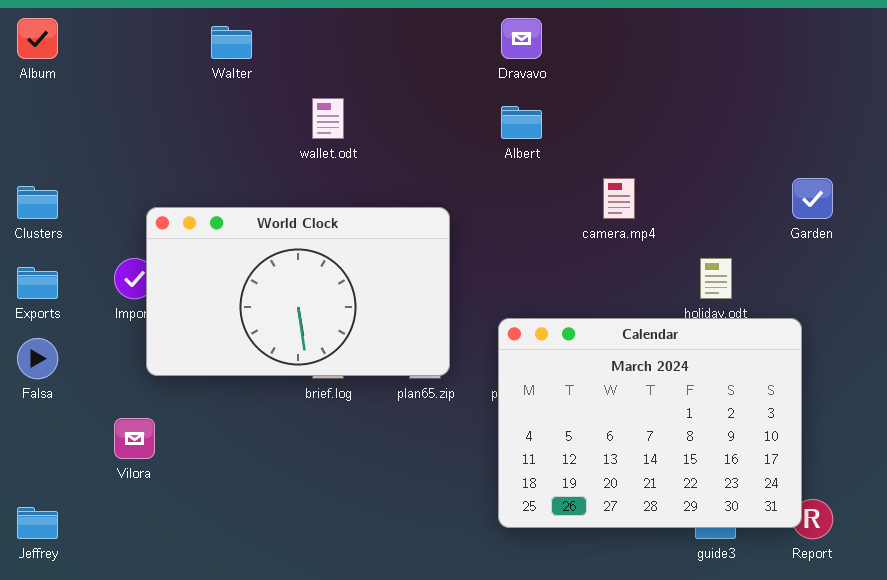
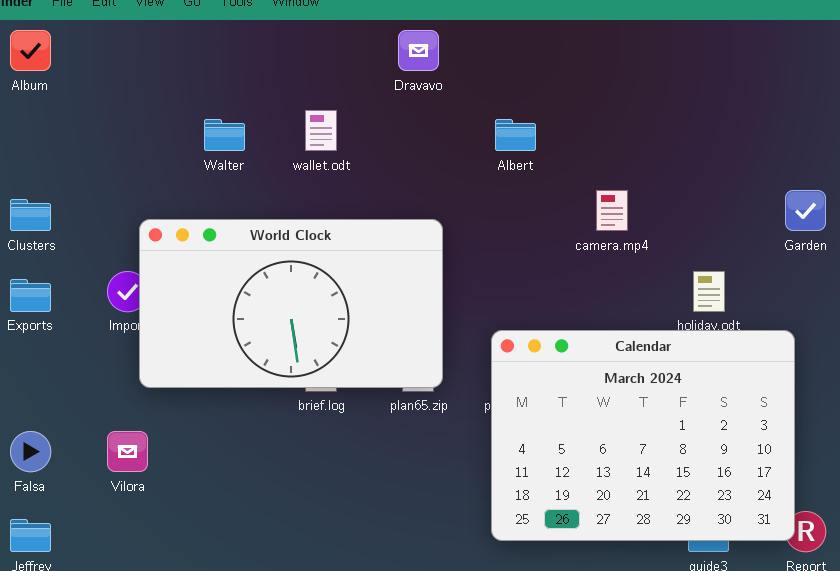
Dravavo: [501,18,542,59] -> [398,30,439,71], moved
Walter: [211,26,252,59] -> [204,119,245,151], moved
Falsa: [17,338,58,379] -> [10,431,51,472], moved

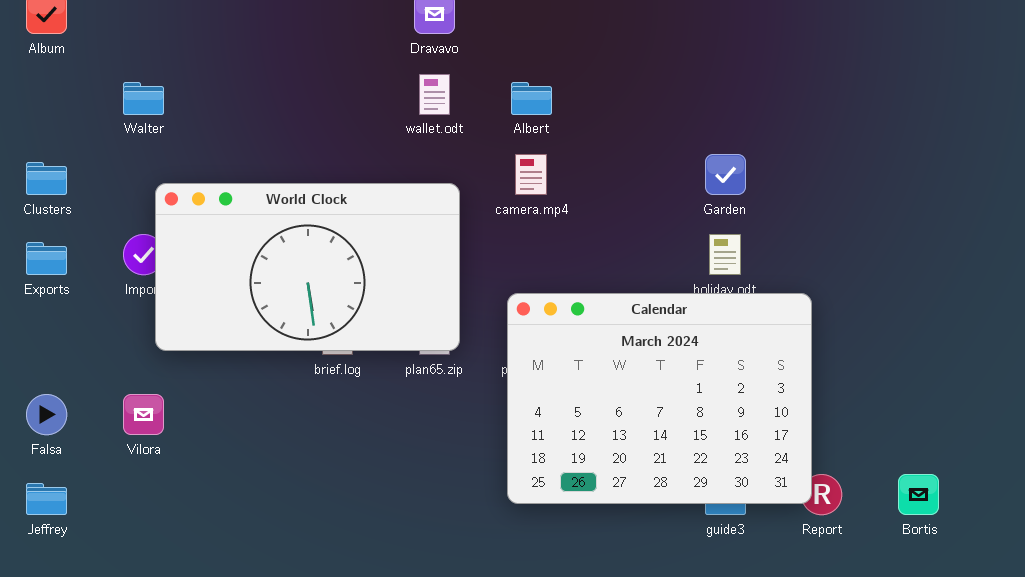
wallet.odt: [305,110,337,151] -> [419,74,450,115], moved
Walter: [204,119,245,151] -> [123,82,164,115], moved
camera.mp4: [596,190,628,231] -> [515,154,547,195], moved
Garden: [785,190,826,231] -> [705,154,746,195], moved

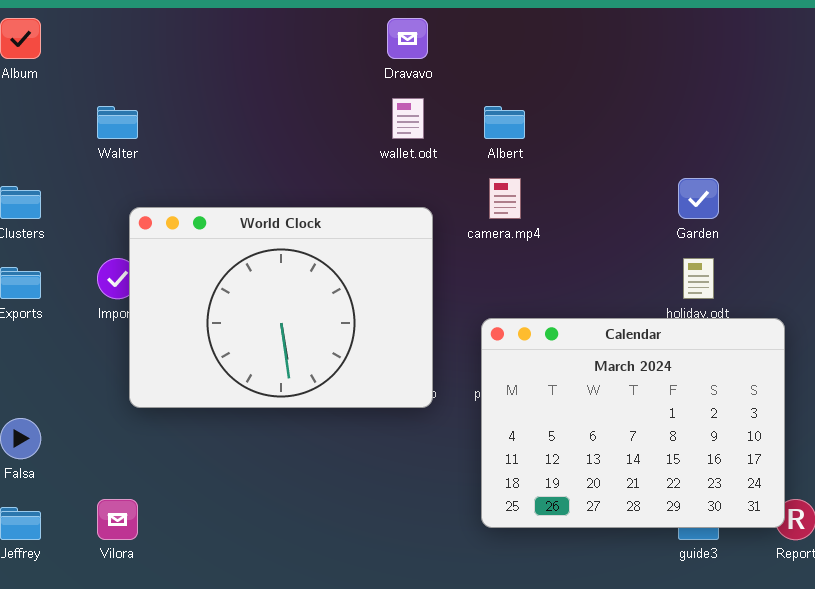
World Clock: [155,183,460,351] -> [129,207,433,408], resized
Vilora: [123,394,164,435] -> [97,499,138,540], moved

